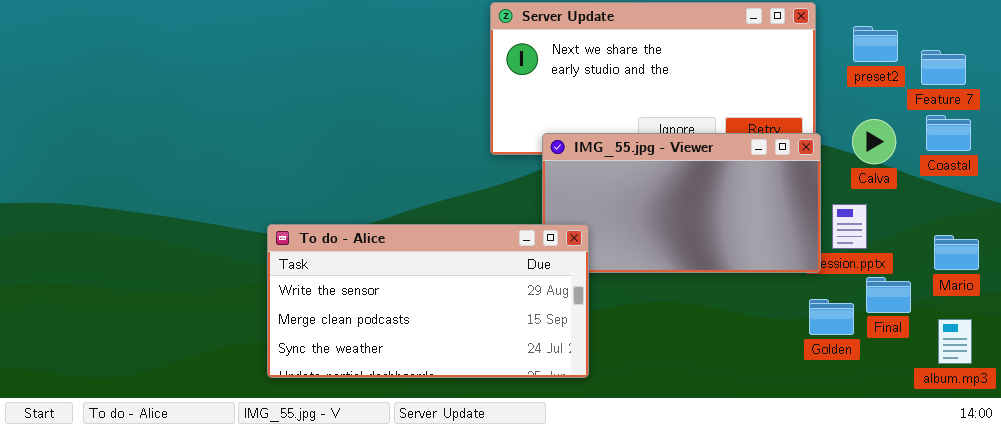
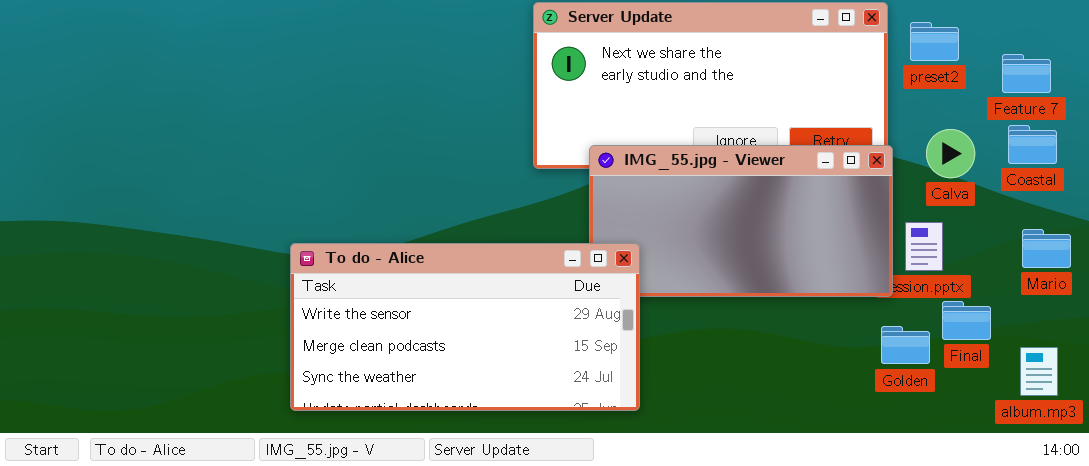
preset2: [853,26,898,62] -> [910,22,959,61], moved
Mario: [934,235,979,270] -> [1022,229,1071,268], moved

